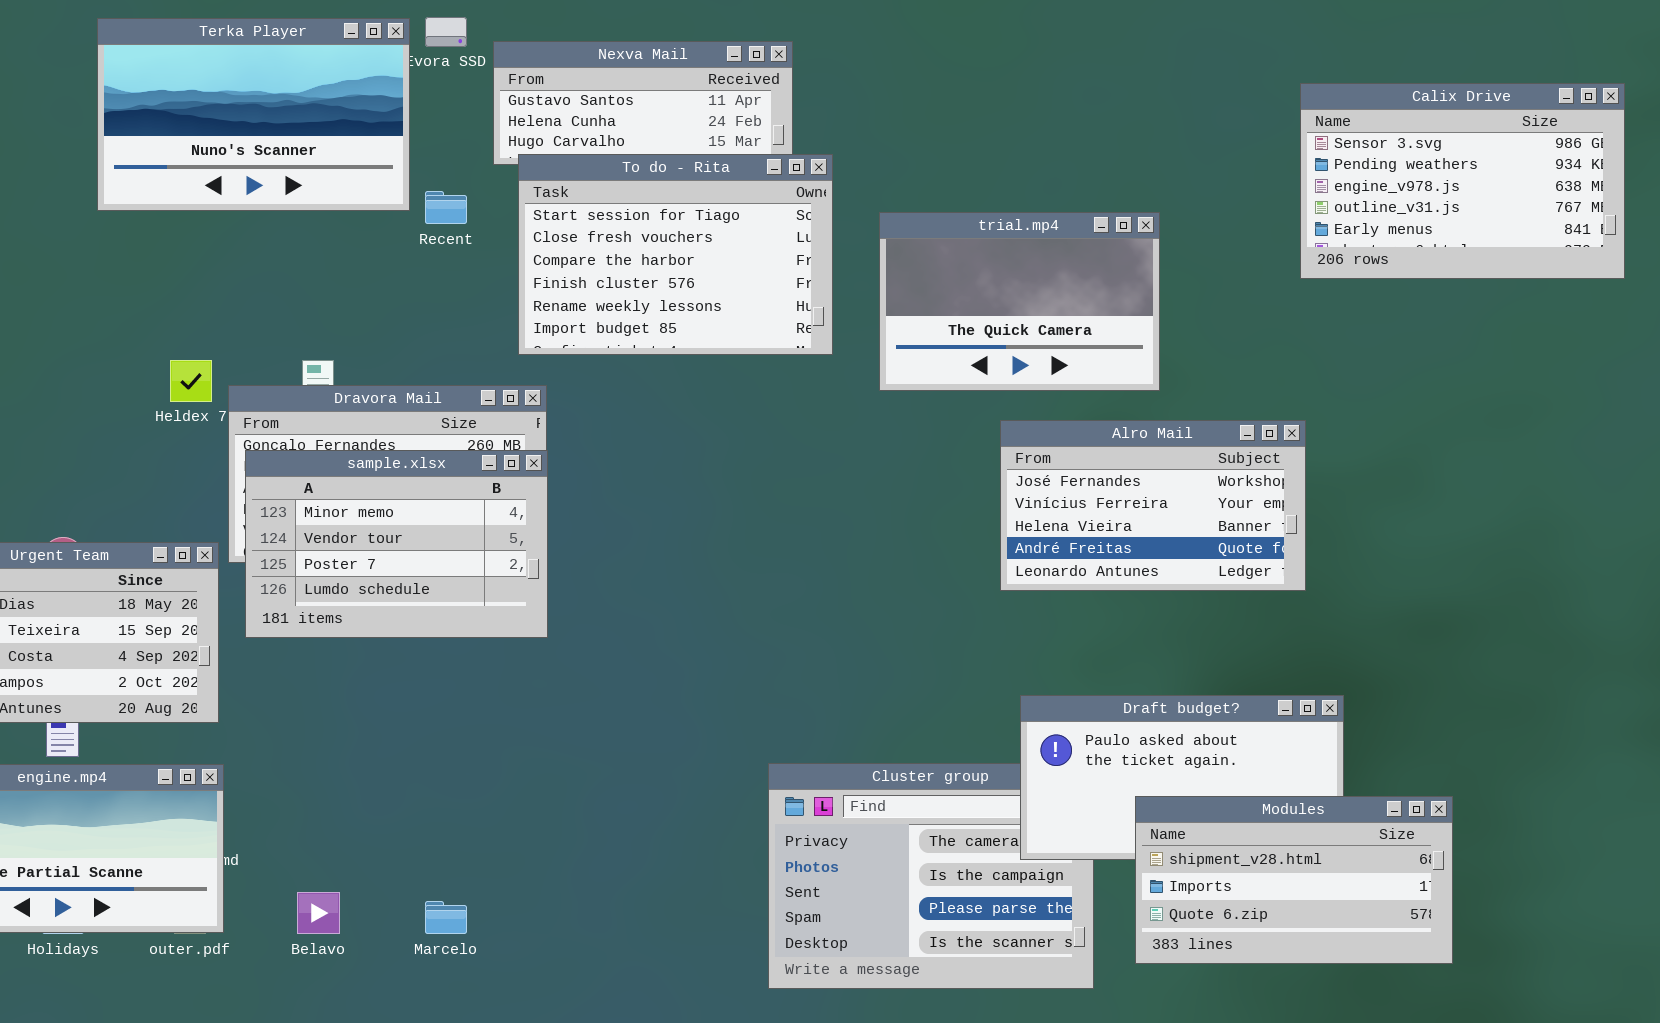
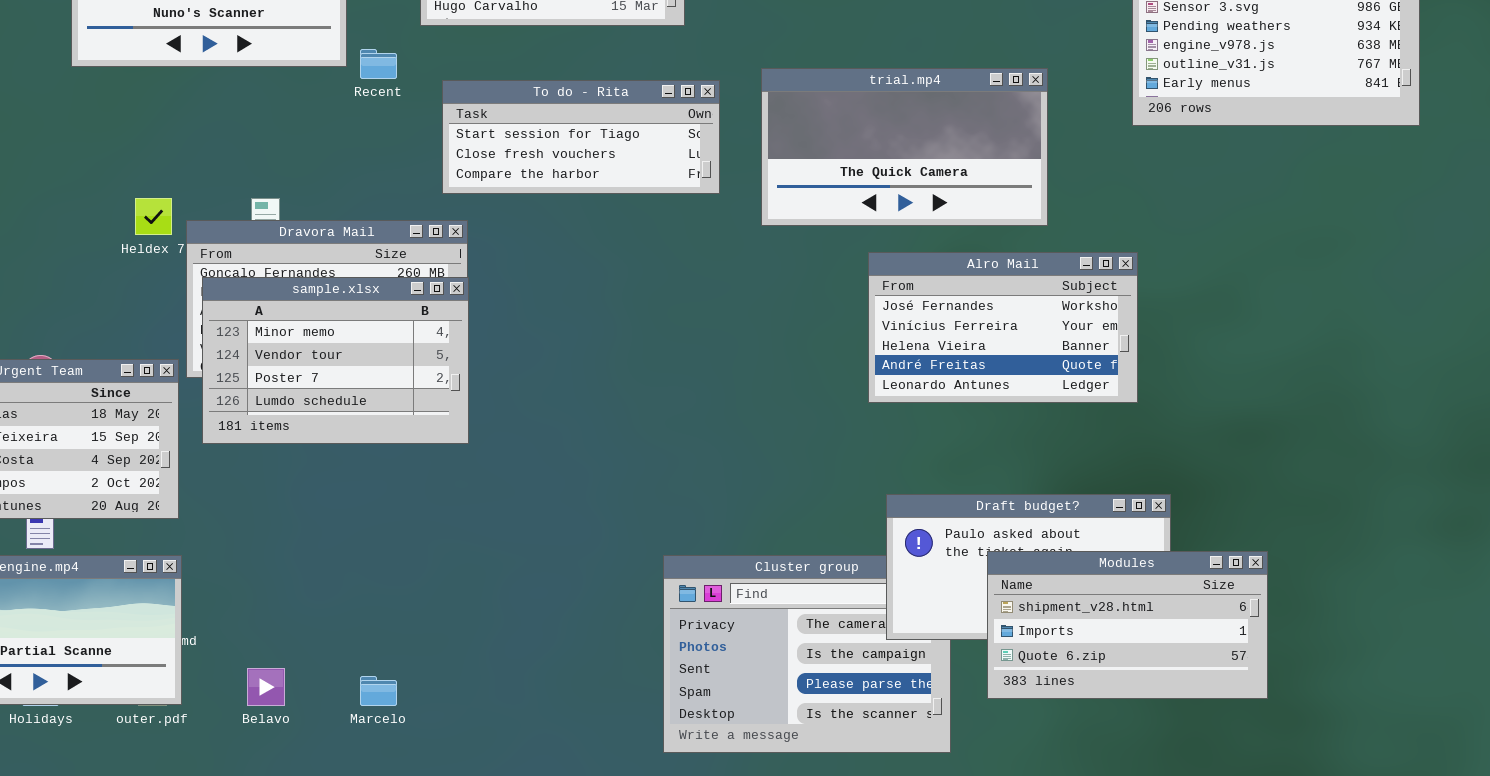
To do - Rita: [518,154,833,355] -> [442,80,720,194], resized
trial.mp4: [879,212,1160,391] -> [761,68,1048,226], resized
Modules: [1135,796,1453,964] -> [987,551,1268,699], moved

